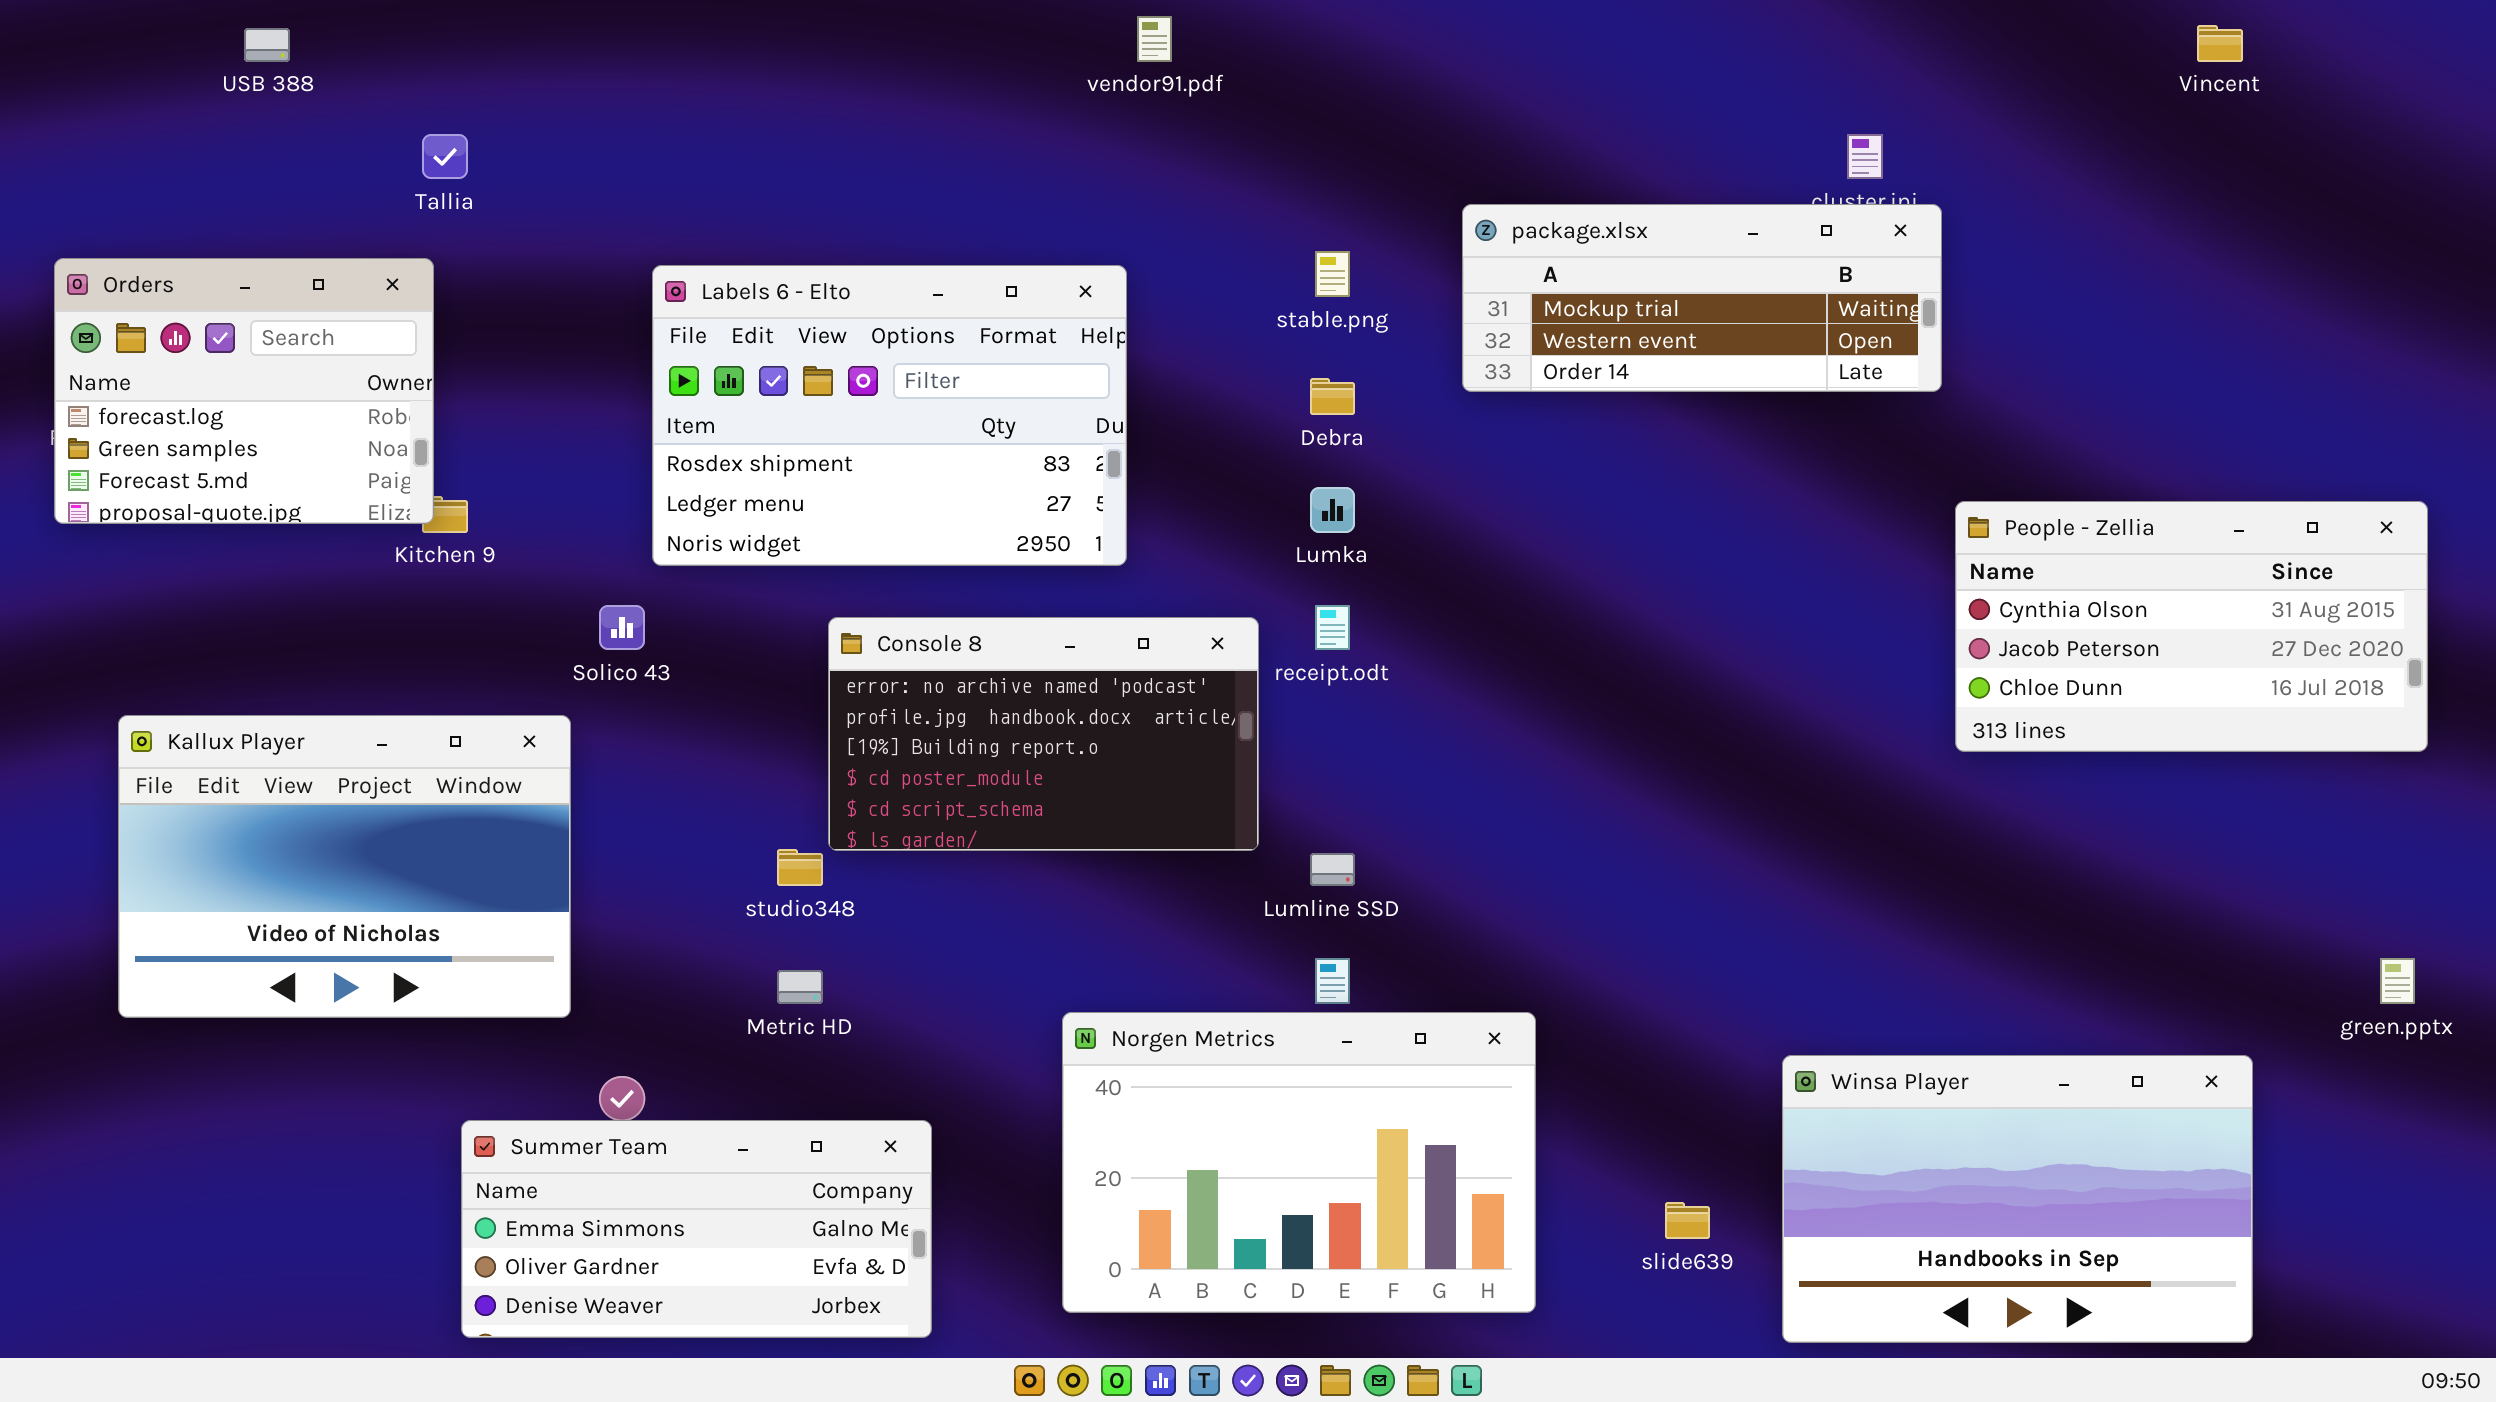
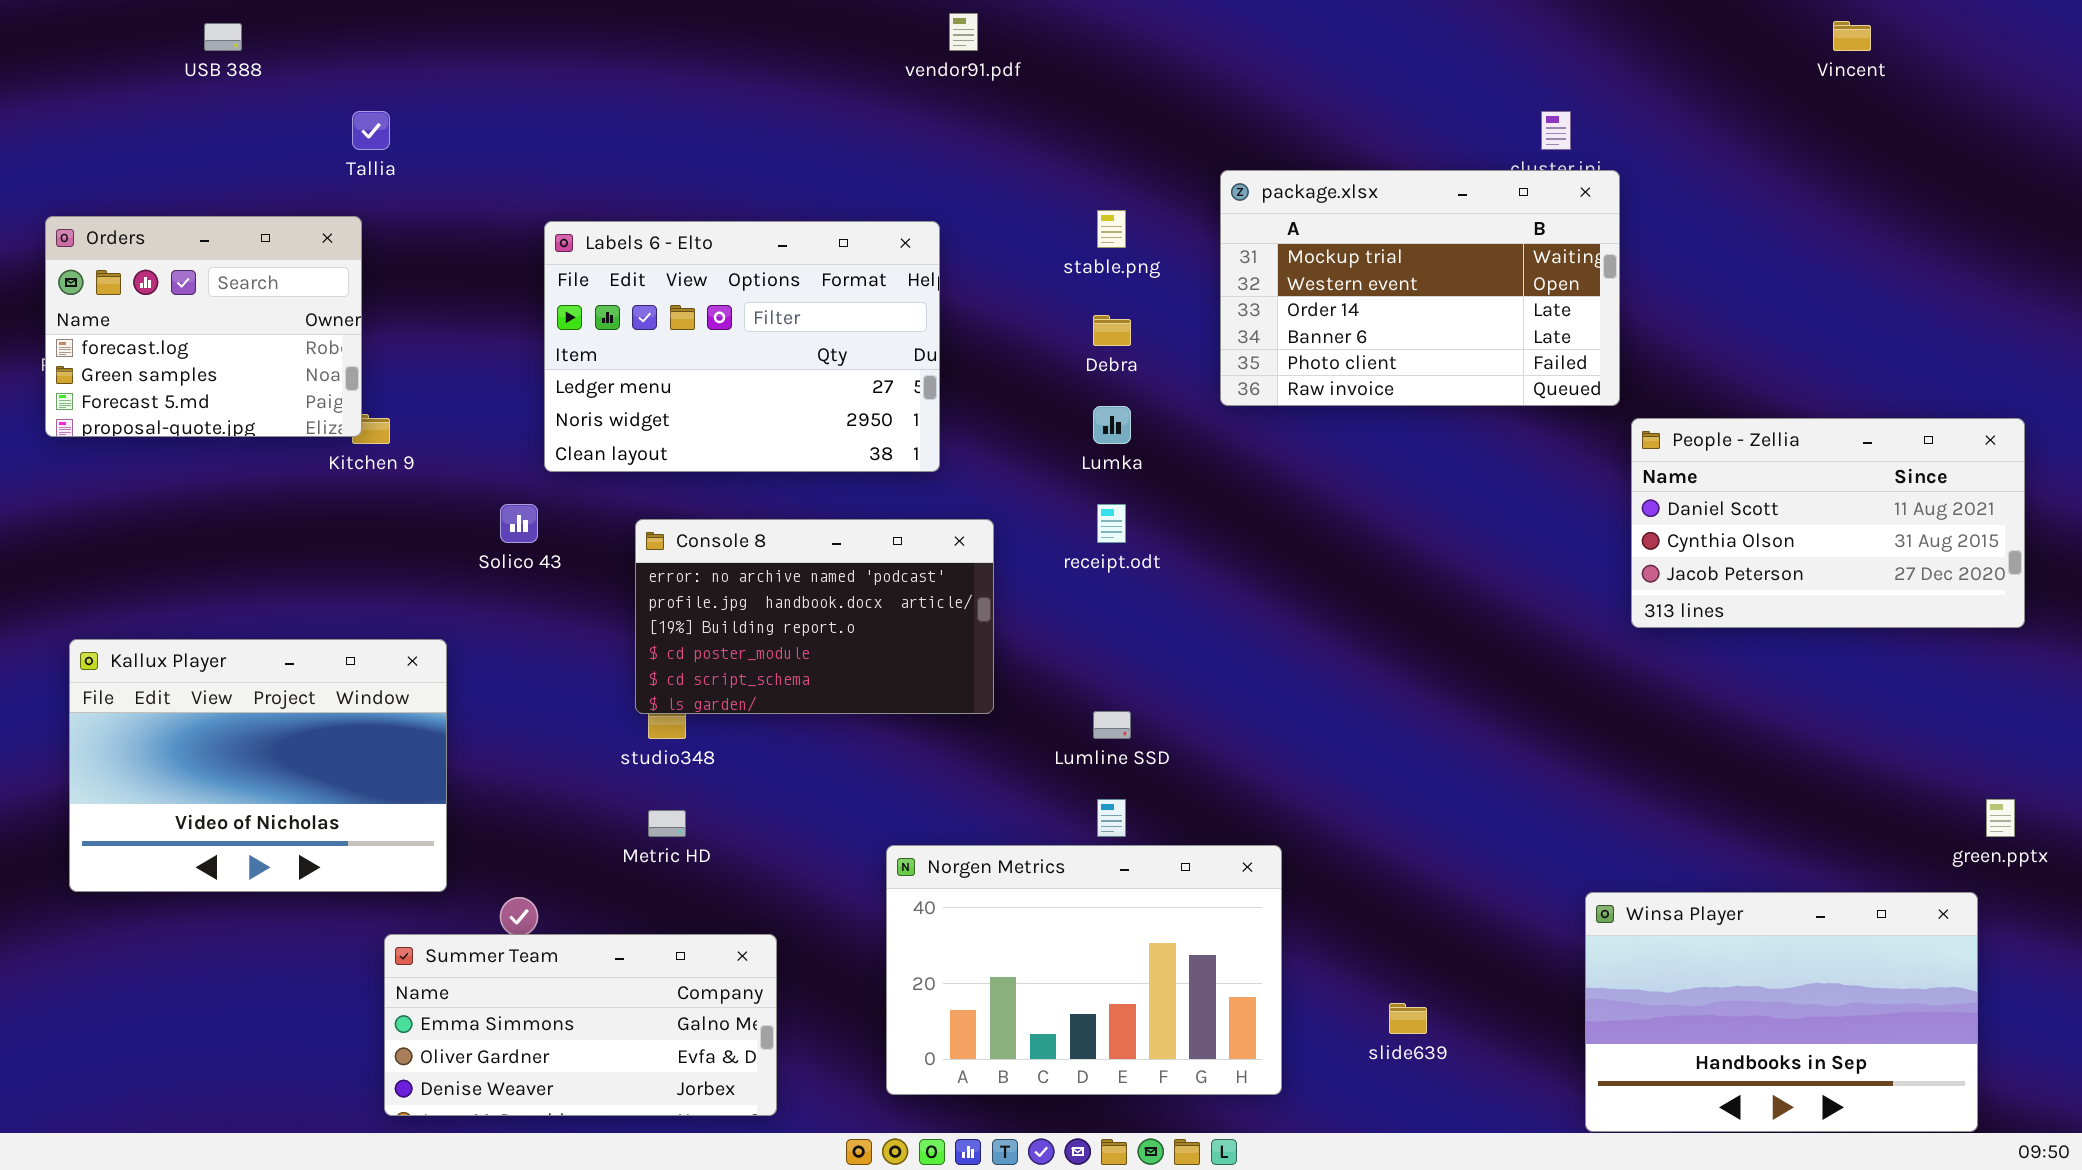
package.xlsx: [1462,204,1942,392] -> [1220,170,1620,406], resized
Labels 6 - Elto: [652,265,1127,566] -> [544,221,940,472], scrolled down 1 row
People - Zellia: [1955,501,2428,752] -> [1631,418,2025,628], scrolled up 1 row
Console 8: [828,617,1259,851] -> [635,519,994,714], moved
Kallux Player: [118,715,571,1018] -> [69,639,447,892], moved
Winsa Player: [1782,1055,2253,1343] -> [1585,892,1978,1132], moved

